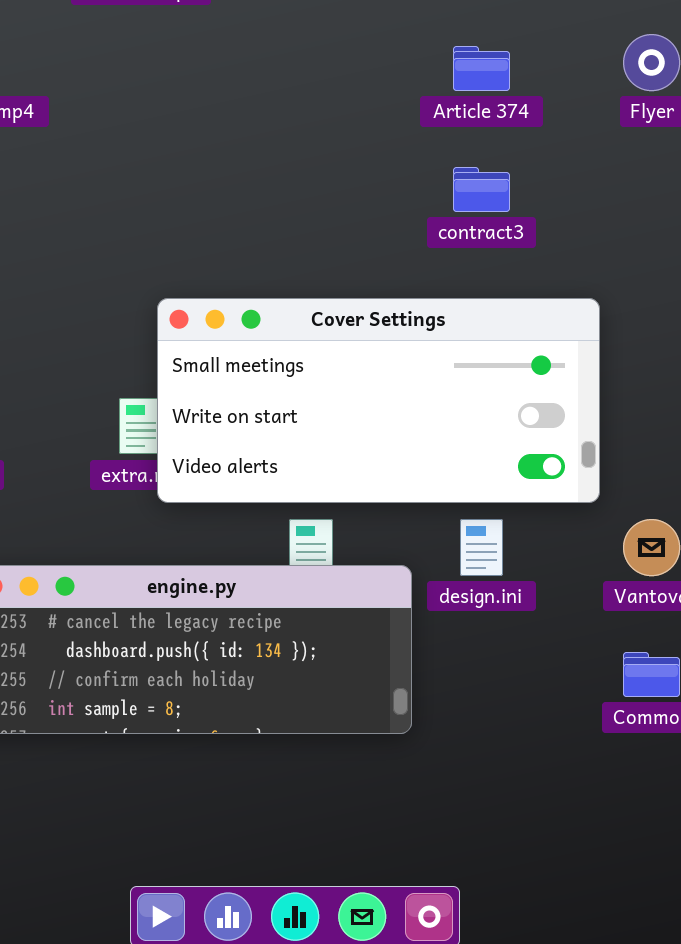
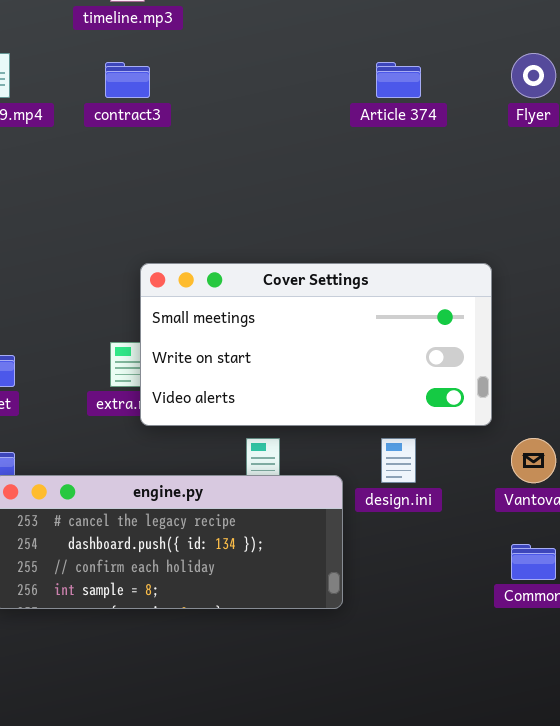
contract3: [453,167,510,212] -> [105,62,150,98], moved

